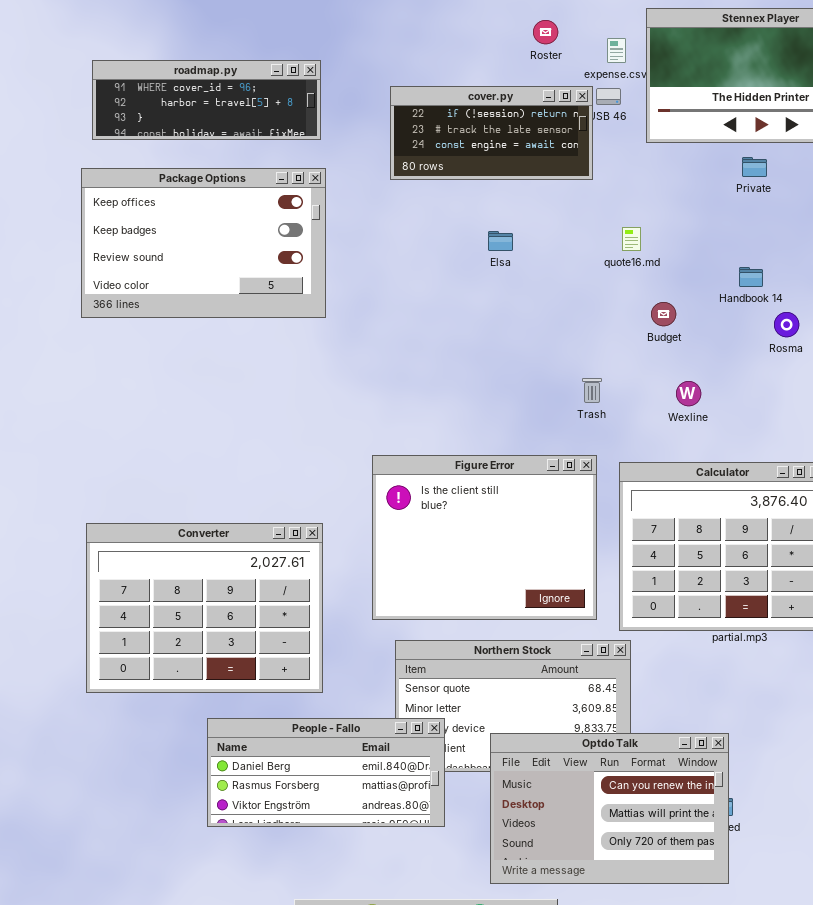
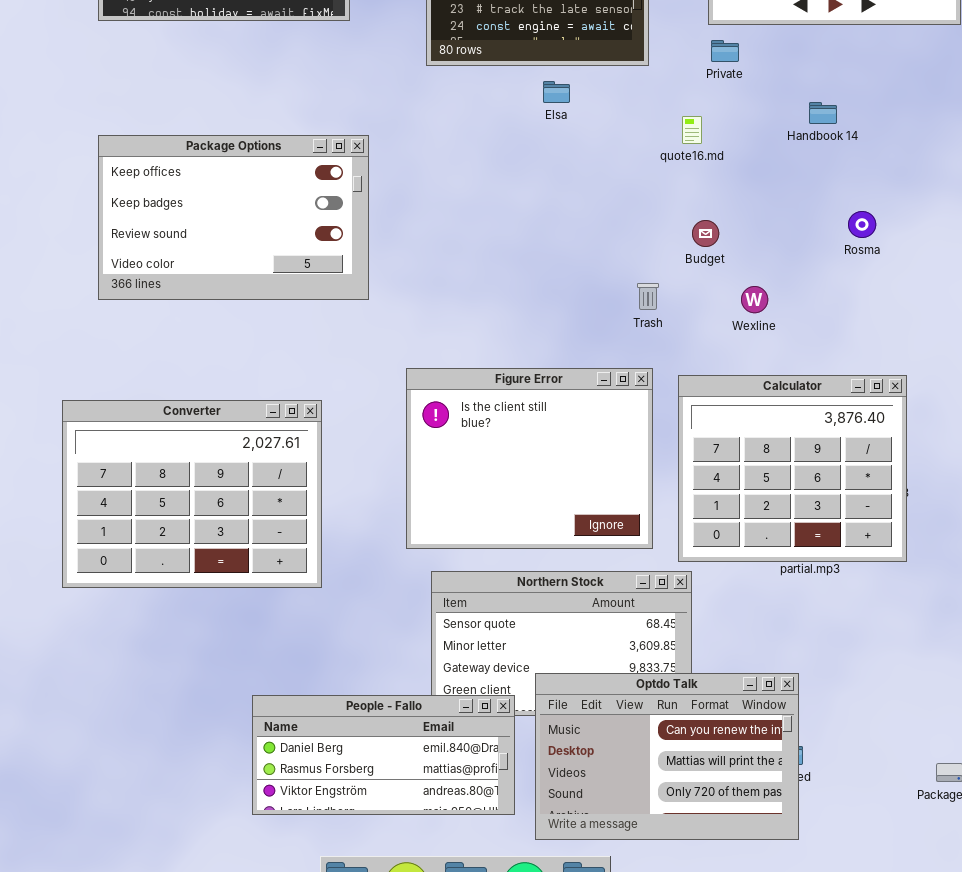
Private: [742,157,767,177] -> [711,40,739,62], moved
Package Options: [81,168,326,318] -> [98,135,369,300], moved
Elsa: [488,231,513,251] -> [543,81,570,103], moved
Handbook 14: [739,267,763,287] -> [809,102,837,124], moved
Budget: [651,302,676,326] -> [692,220,719,247], moved
Converter: [86,523,323,693] -> [62,400,322,588], moved
People - Fallo: [207,718,445,827] -> [252,695,515,815], moved

